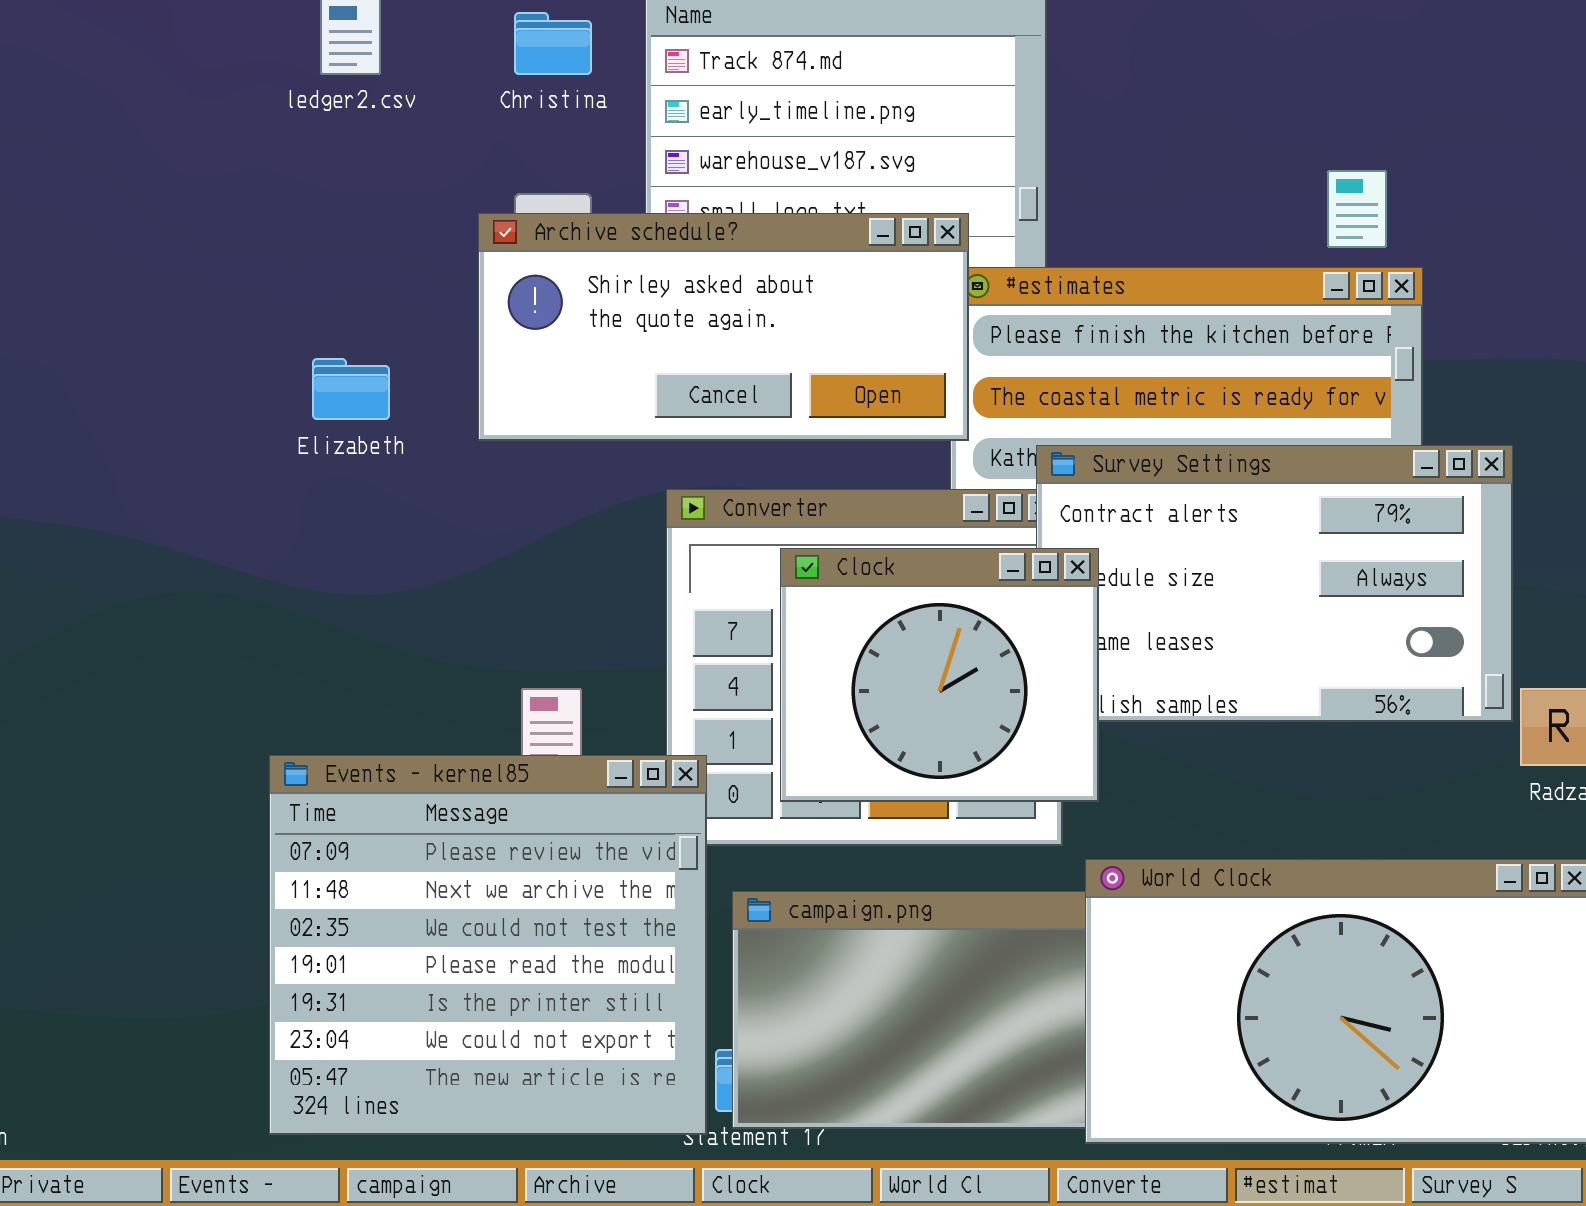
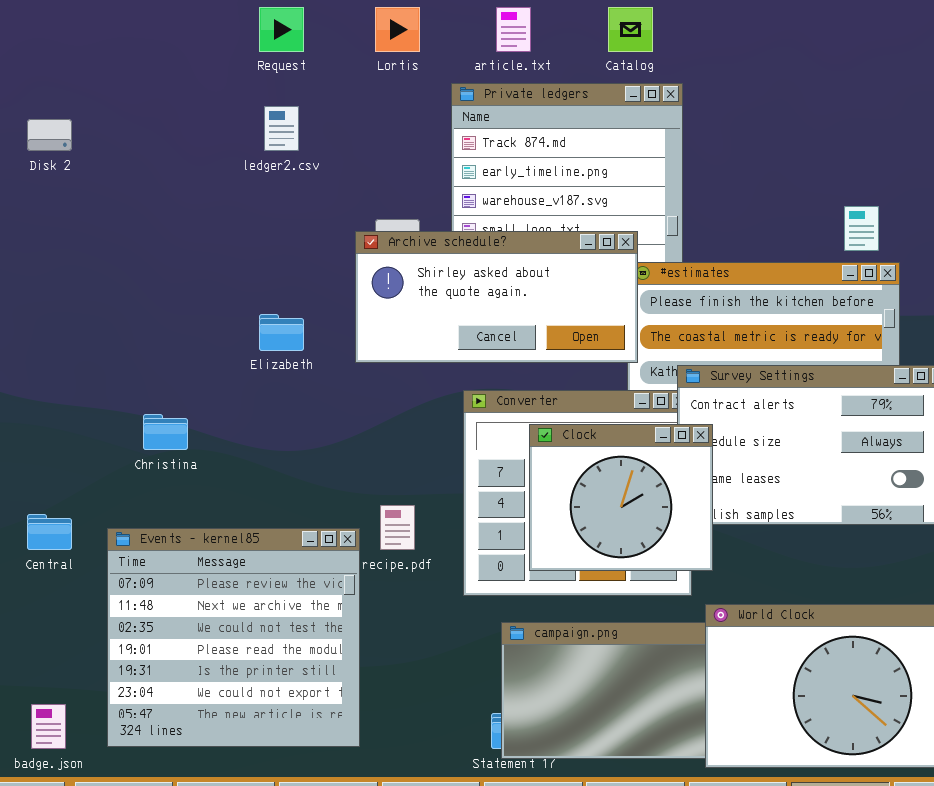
Christina: [514,12,592,75] -> [143,414,188,450], moved
Events - kernel85: [269,755,707,1135] -> [107,528,360,747], moved

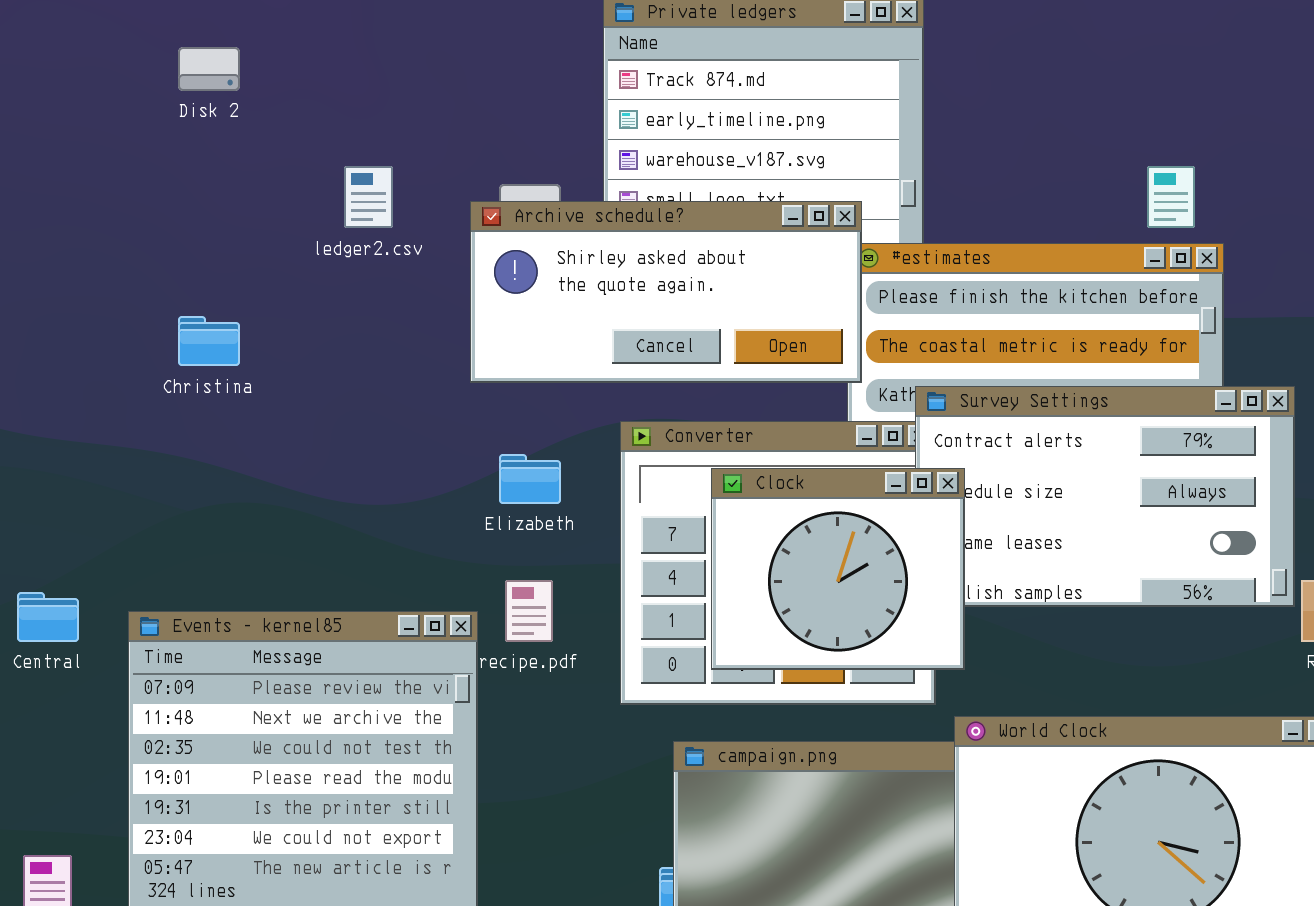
ledger2.csv: [264,106,299,151] -> [344,166,393,228], moved
Disk 2: [27,119,72,151] -> [178,47,240,91], moved
Elizabeth: [259,314,304,351] -> [499,454,561,504], moved
Christina: [143,414,188,450] -> [178,316,240,366], moved

